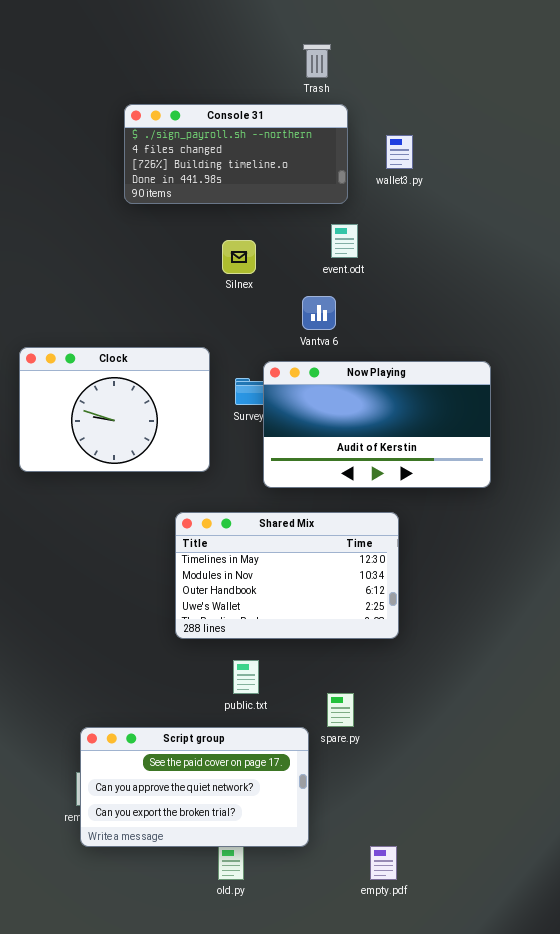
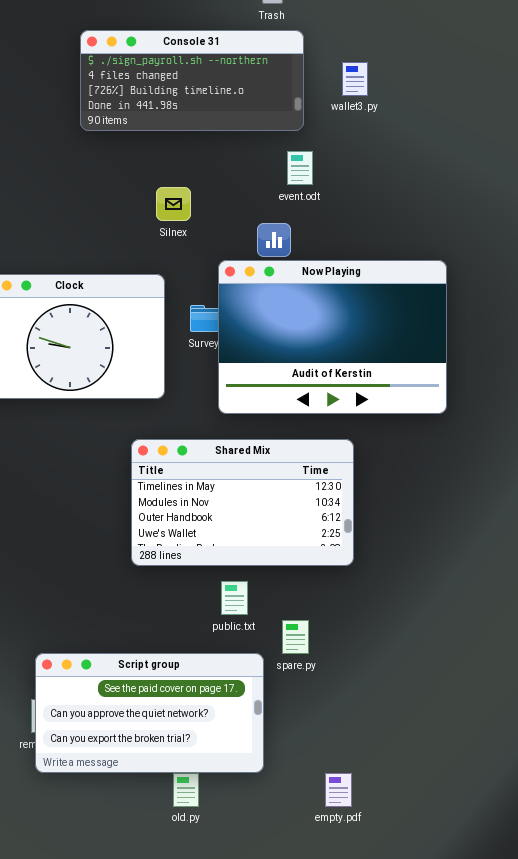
Silnex: [222,240,256,274] -> [156,187,191,221], moved
Now Playing: [263,361,491,488] -> [218,260,447,414], resized
public.txt: [233,660,259,694] -> [221,581,248,615], moved

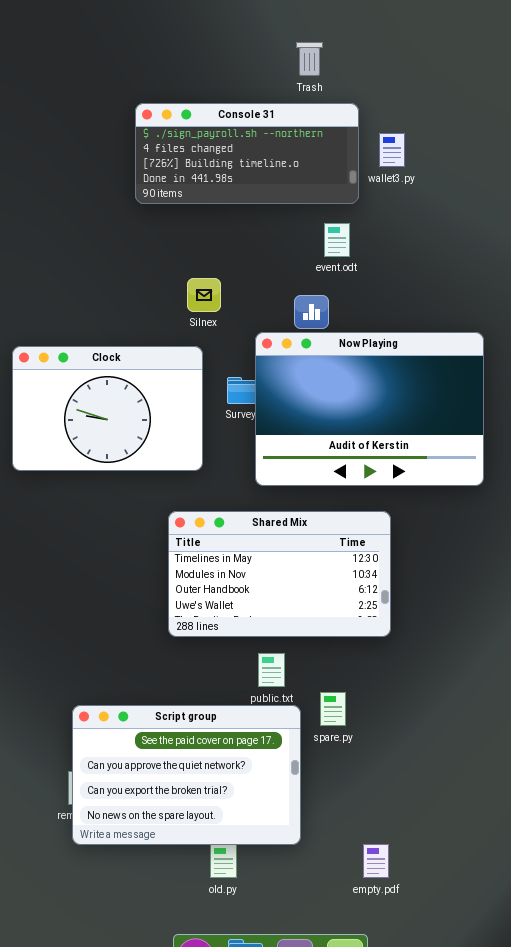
Console 31: [80,30,304,131] -> [135,103,359,204], moved
Silnex: [156,187,191,221] -> [187,278,221,312], moved
Script group: [35,653,264,773] -> [72,705,301,845], resized

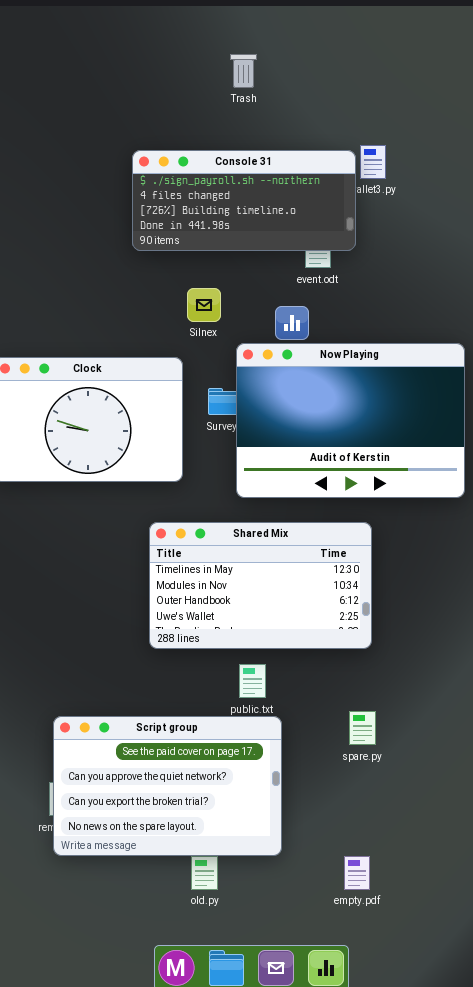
Trash: [296,42,323,76] -> [230,54,257,88], moved
Console 31: [135,103,359,204] -> [132,150,356,251], moved
Silnex: [187,278,221,312] -> [187,288,221,322], moved
spare.py: [320,692,346,726] -> [349,711,376,745], moved

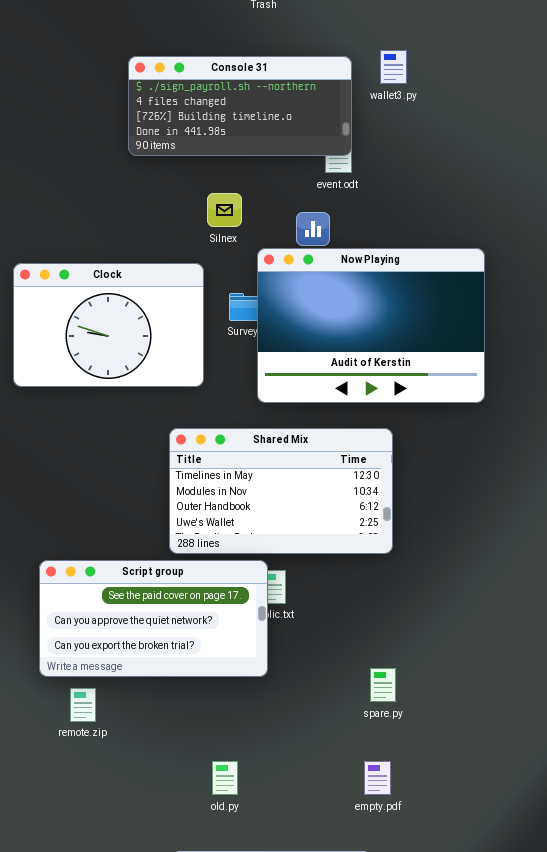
Console 31: [132,150,356,251] -> [128,56,352,156], moved
spare.py: [349,711,376,745] -> [370,668,396,702], moved
Script group: [53,716,282,856] -> [39,560,268,677], moved, resized

